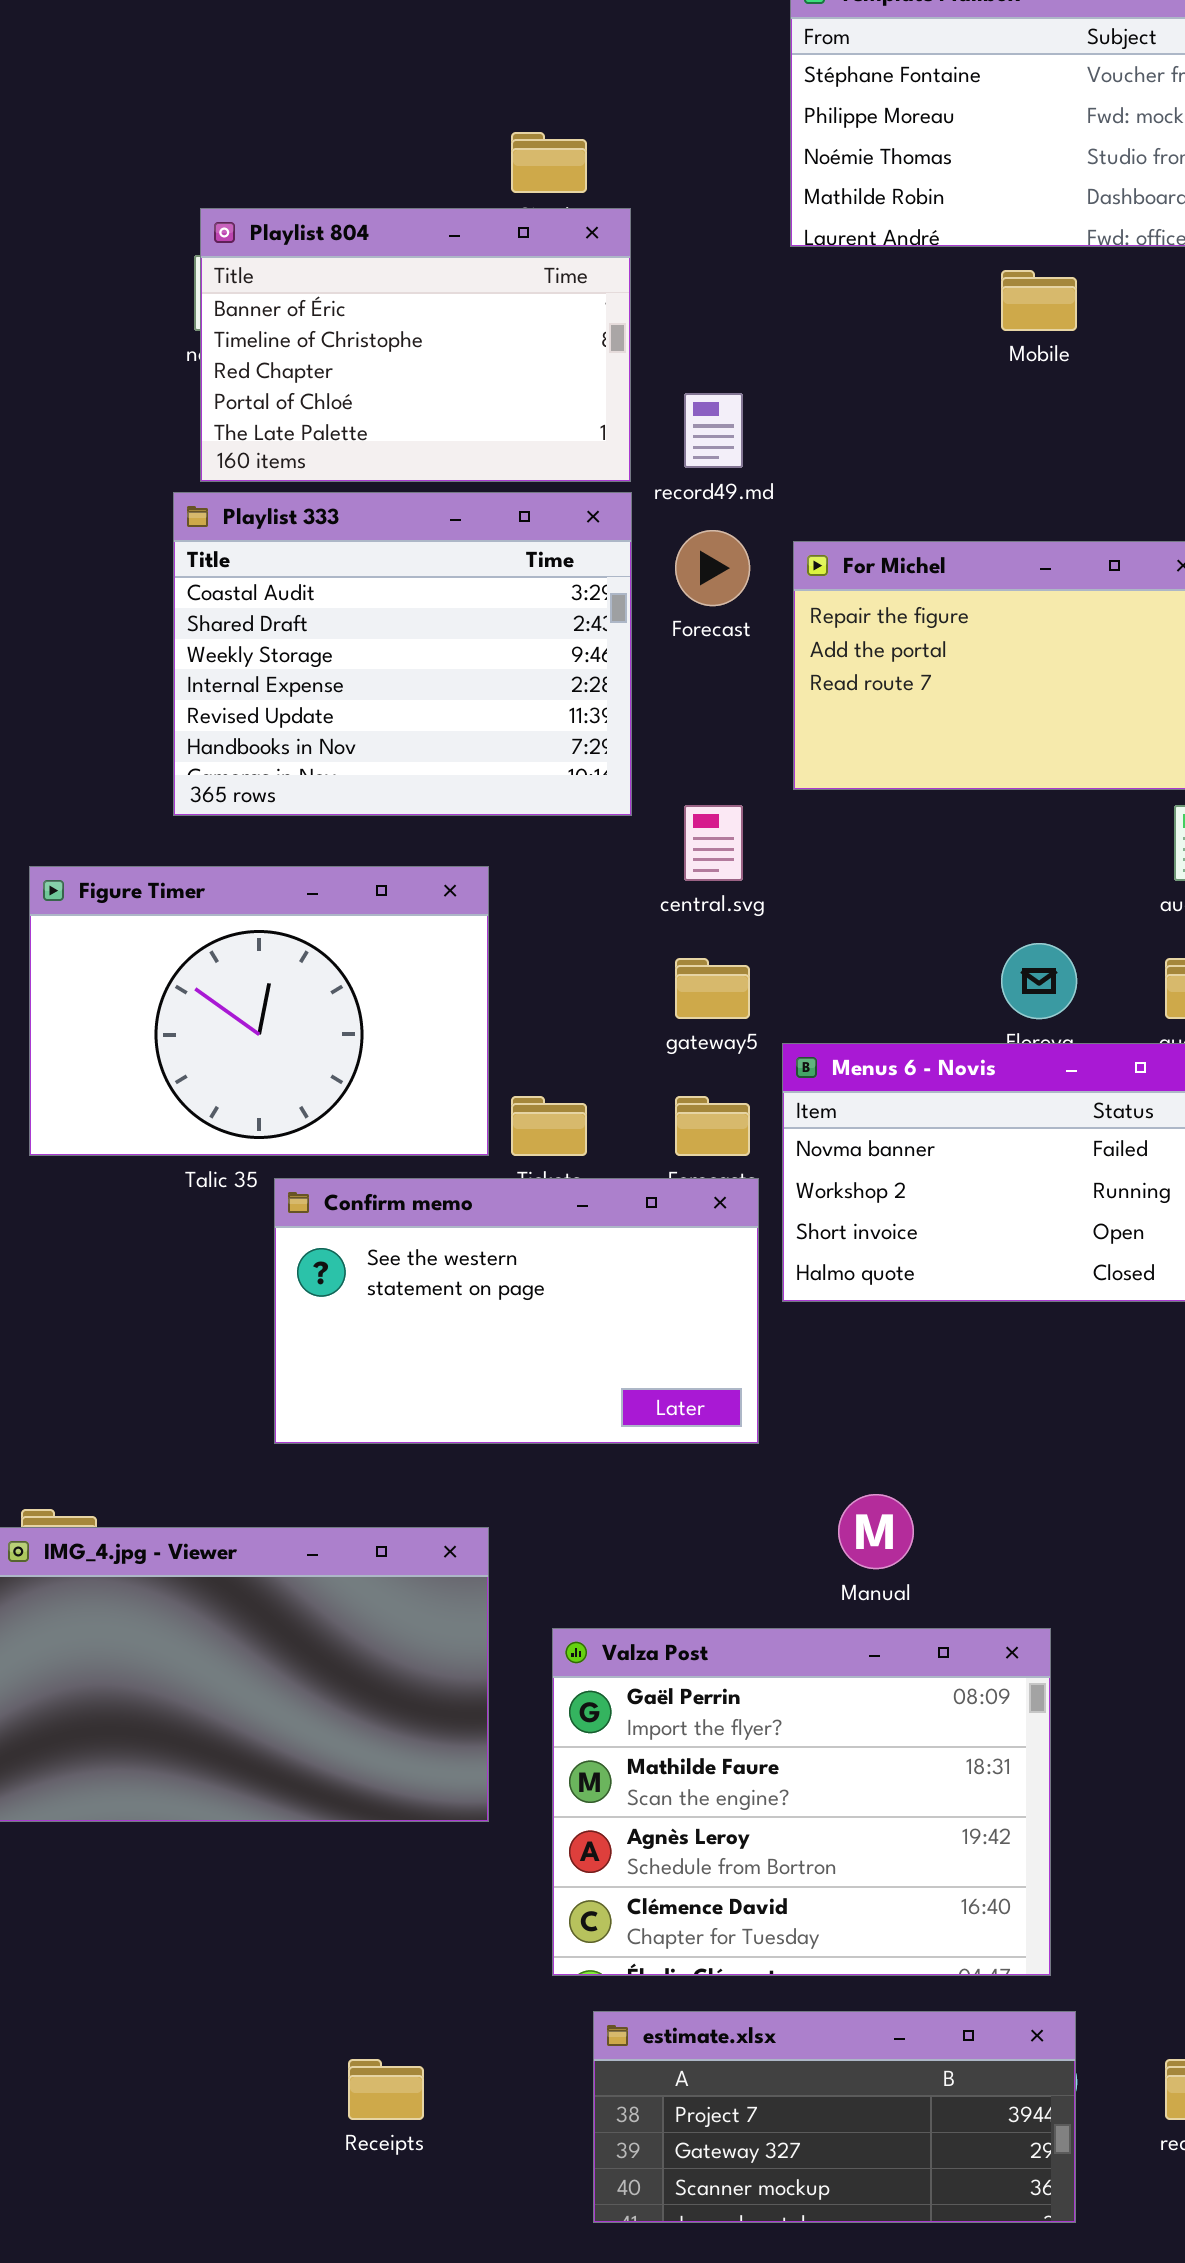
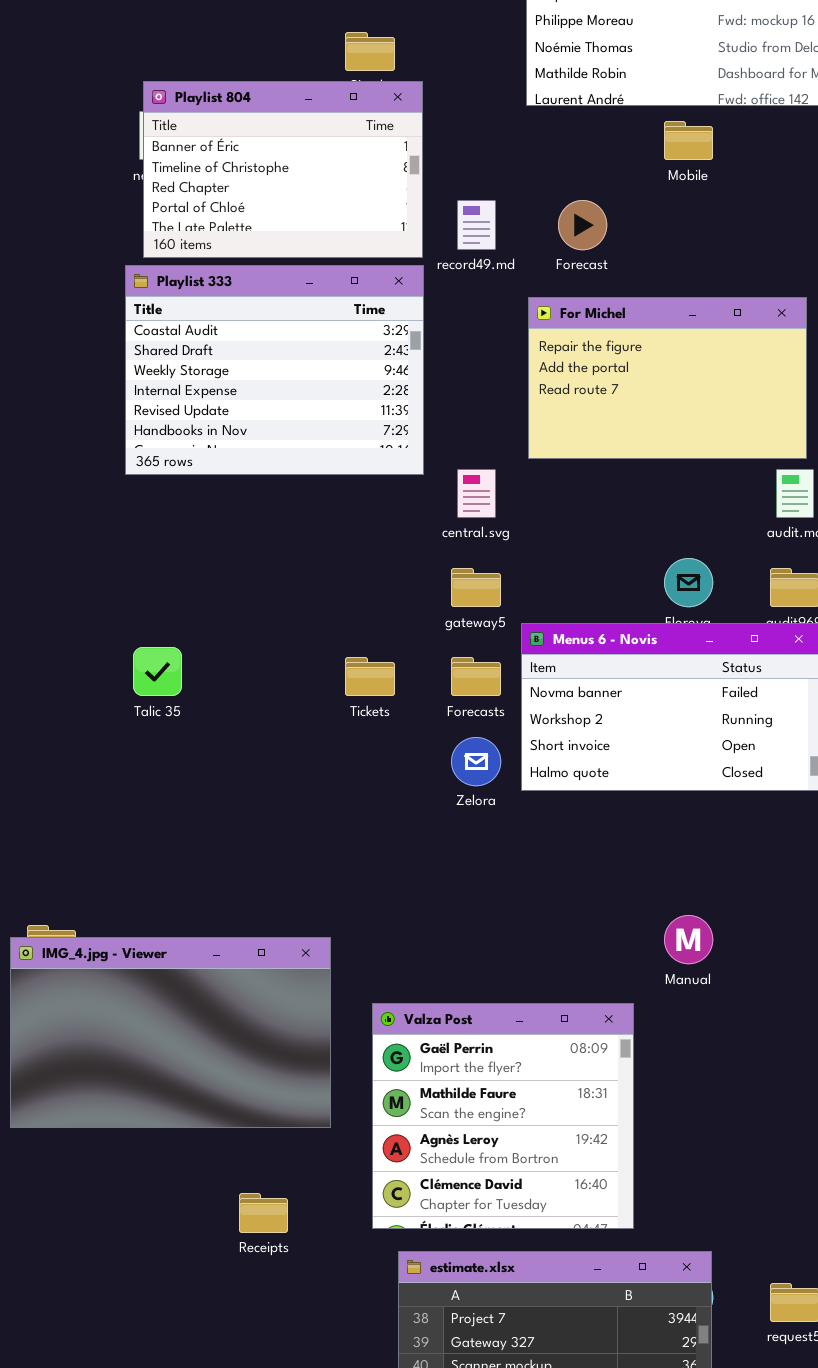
Forecast: [675,530,750,606] -> [558,200,607,250], moved
Figure Timer: [29,866,489,1156] -> none, closed
Confirm memo: [274,1178,759,1444] -> none, closed
Manual: [838,1494,914,1569] -> [664,915,713,964], moved
Valza Post: [552,1628,1051,1976] -> [372,1003,634,1229], resized
Receipts: [348,2059,424,2120] -> [239,1193,288,1233], moved

